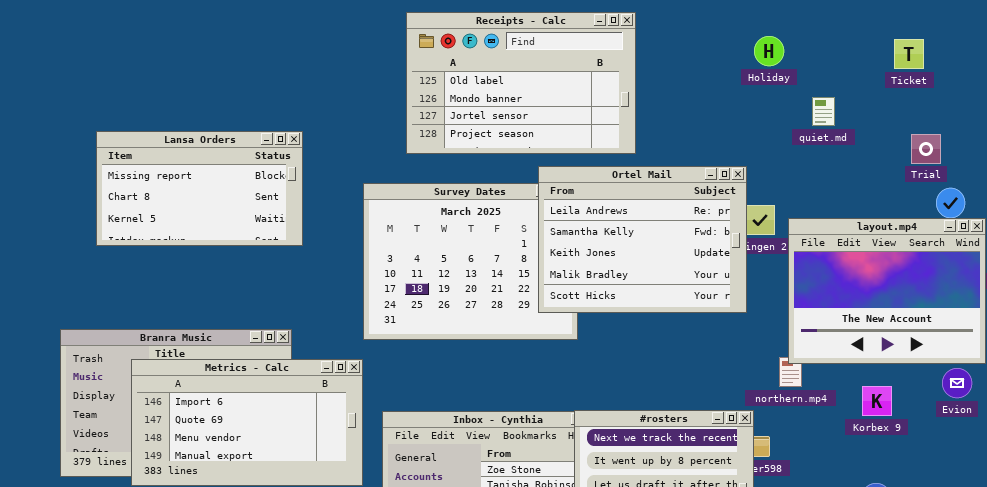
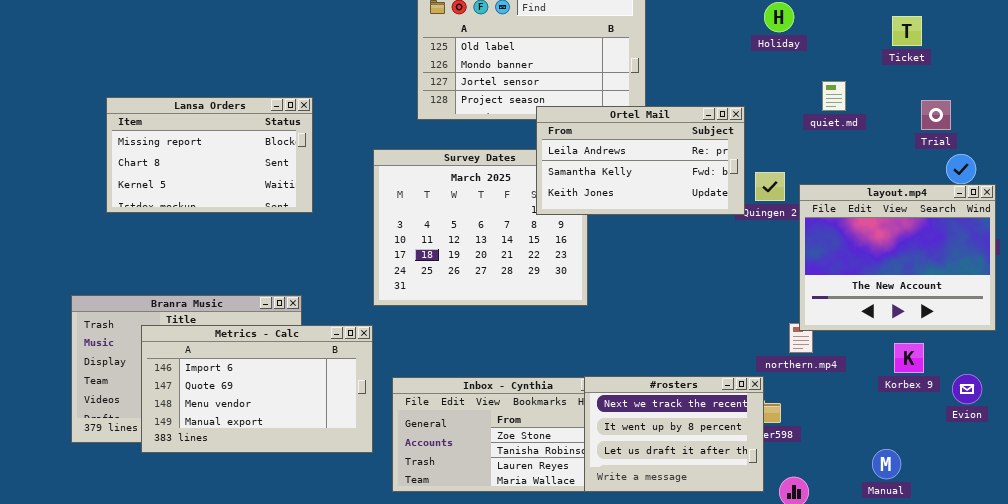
Ticket: [894,39,924,69] -> [892,16,922,46], moved
quiet.md: [812,97,835,126] -> [822,81,846,111], moved
Ortel Mail: [538,166,747,313] -> [536,106,745,215], moved, resized
Evion: [942,368,972,398] -> [952,374,982,404], moved
Korbex 9: [862,386,892,416] -> [894,343,924,373], moved

